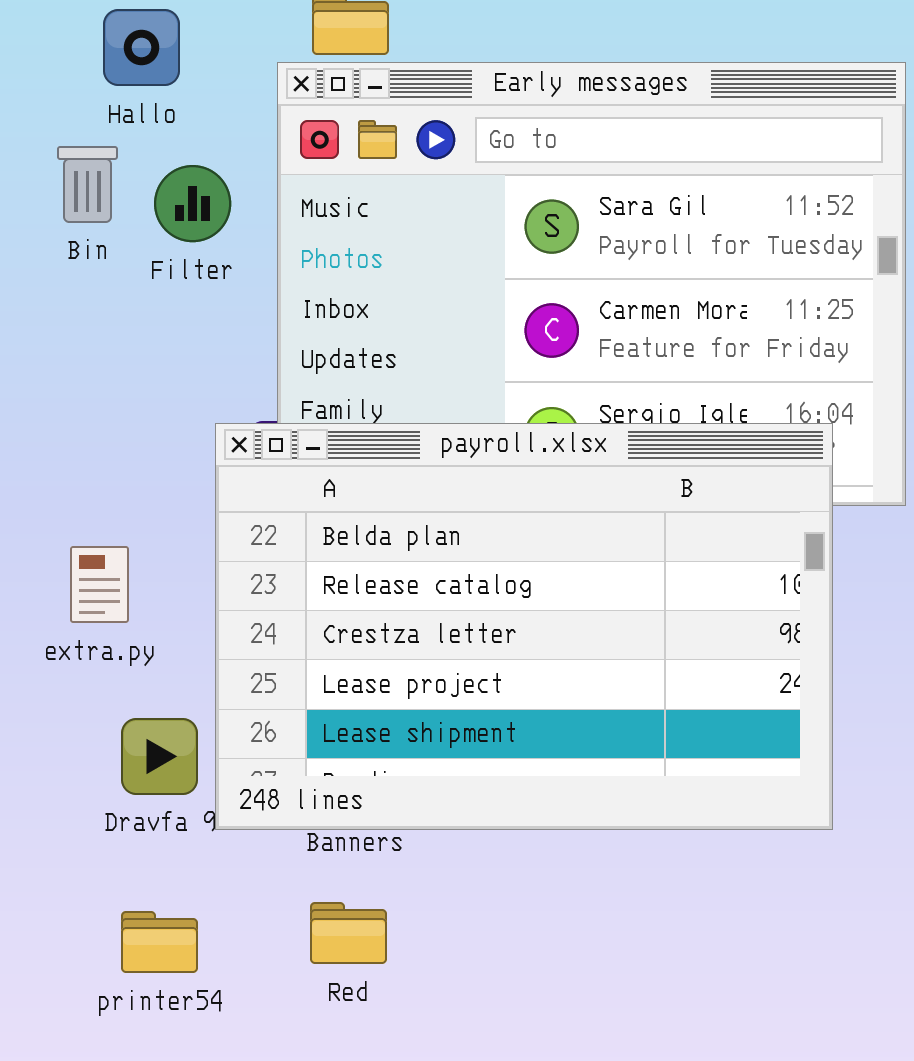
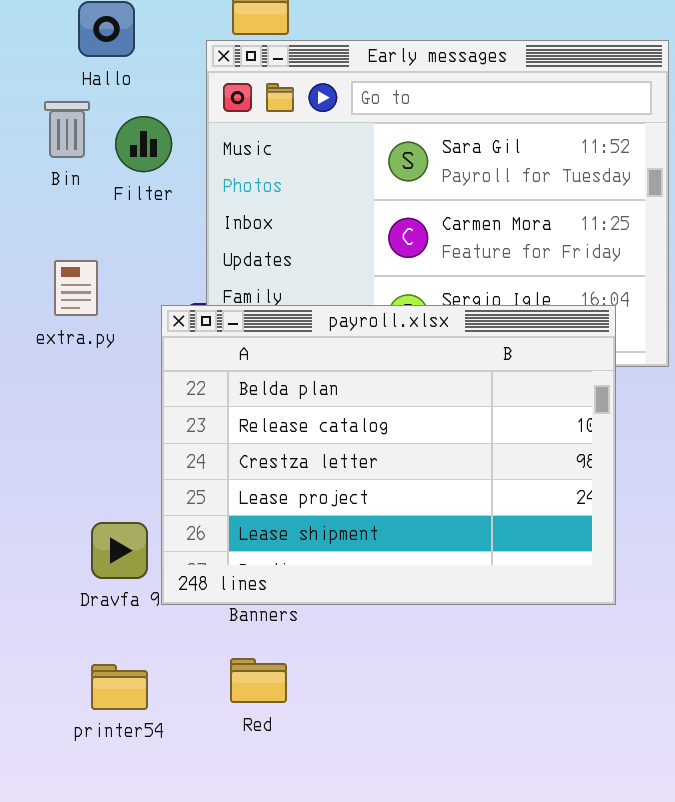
extra.py: [70,546,129,623] -> [54,260,98,316], moved

